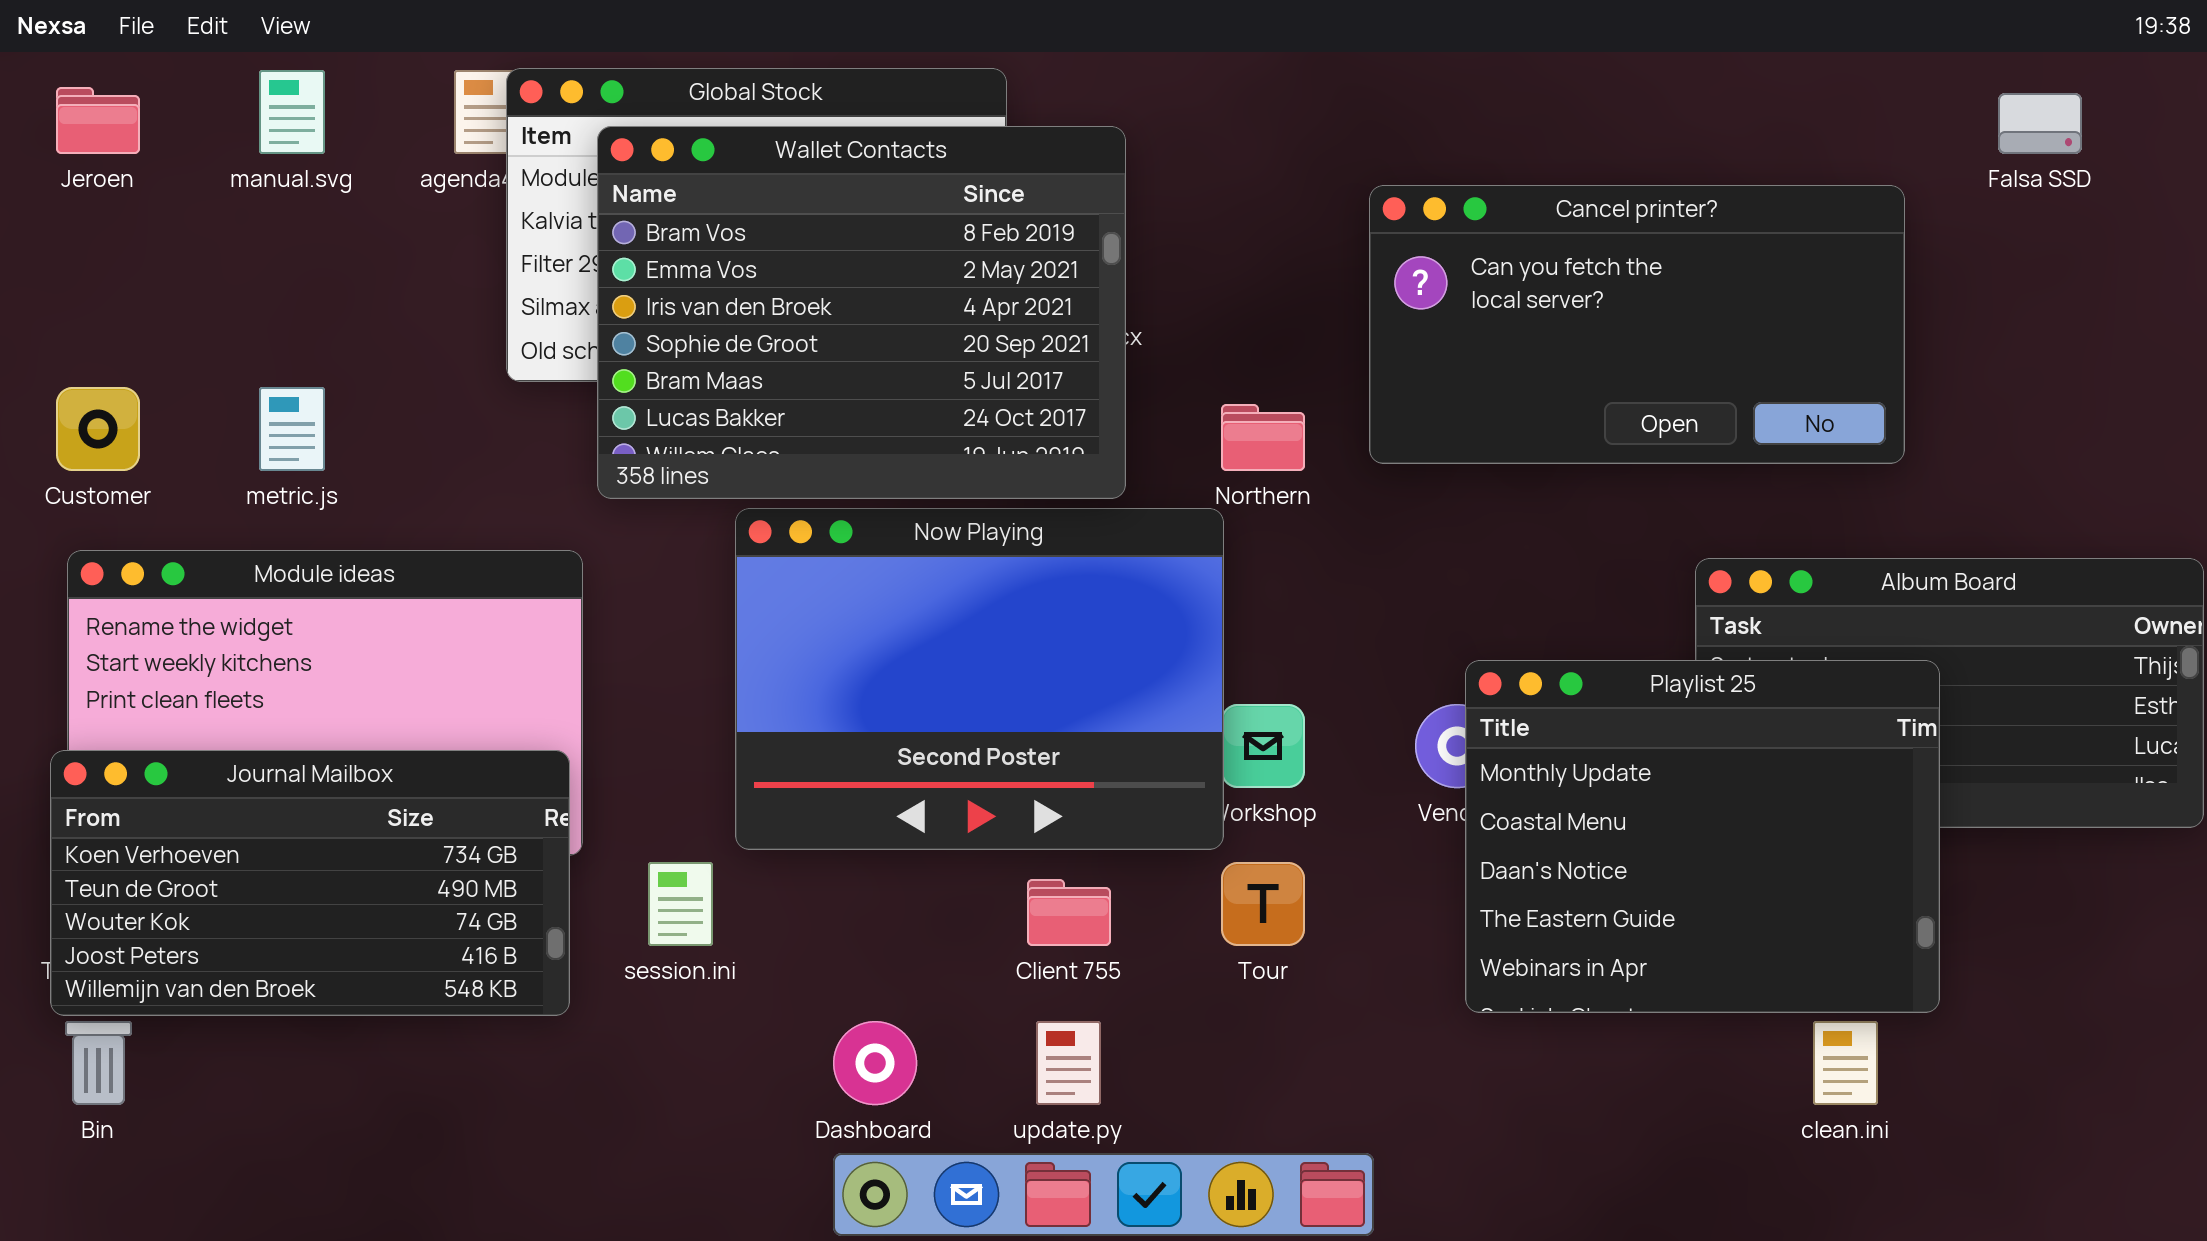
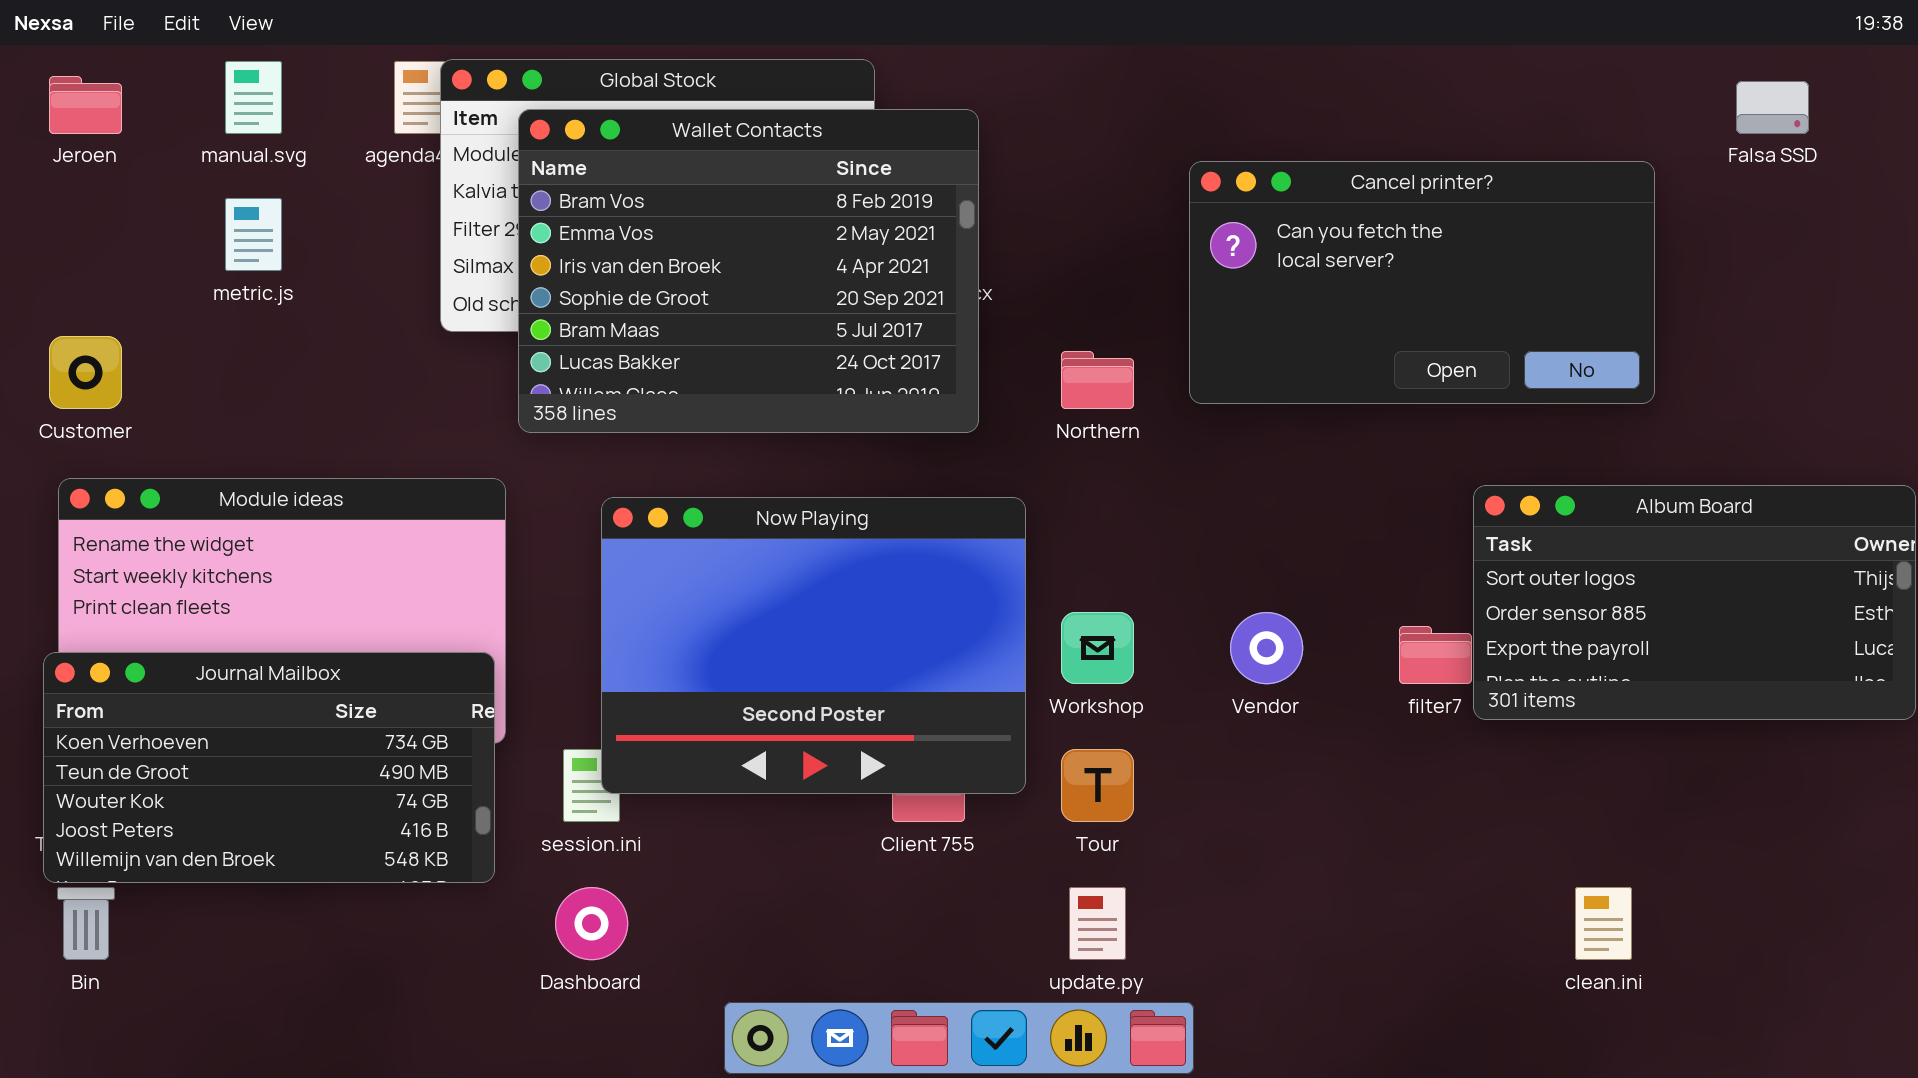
metric.js: [259,387,325,471] -> [225,198,282,271], moved
Now Playing: [735,508,1224,850] -> [601,497,1026,794], moved
Playlist 25: [1465,660,1940,1013] -> none, closed
Dashboard: [833,1021,917,1105] -> [555,887,628,960], moved
update.py: [1036,1021,1101,1105] -> [1069,887,1126,960], moved

